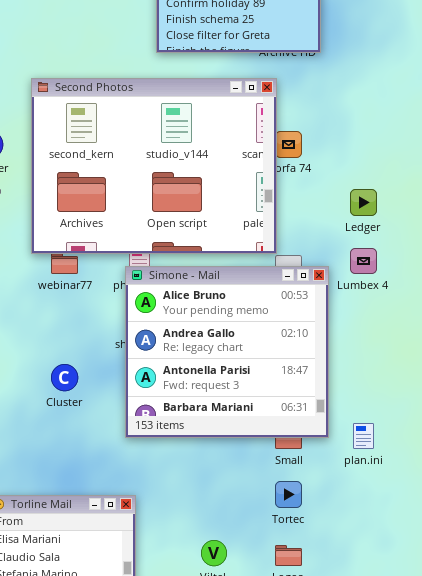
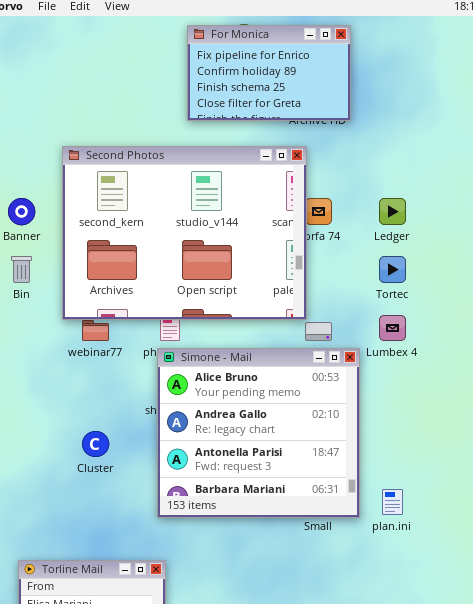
Ledger: [350,189,377,216] -> [379,198,406,225], moved
Simone - Mail: [125,266,329,438] -> [157,348,360,518], moved
Tortec: [275,481,302,508] -> [379,256,406,283], moved

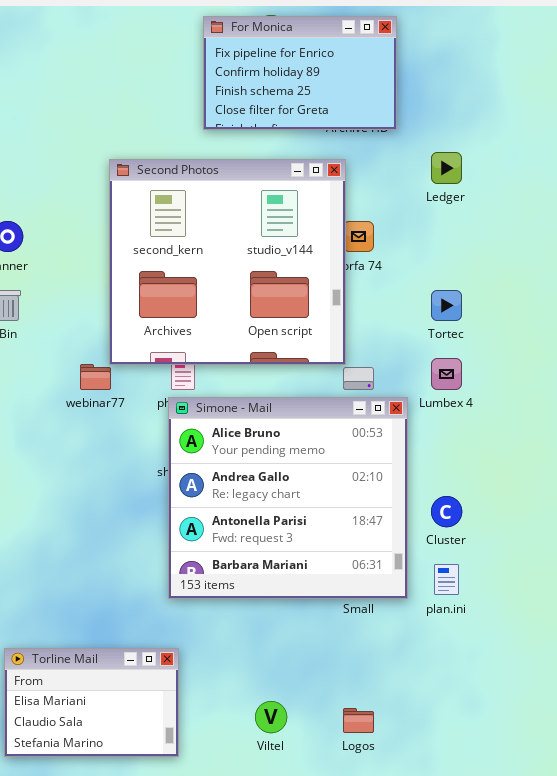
Second Photos: [62,146,307,320] -> [109,159,346,365], resized
Ledger: [379,198,406,225] -> [431,152,462,184], moved
Cluster: [82,431,109,457] -> [431,496,462,527], moved

